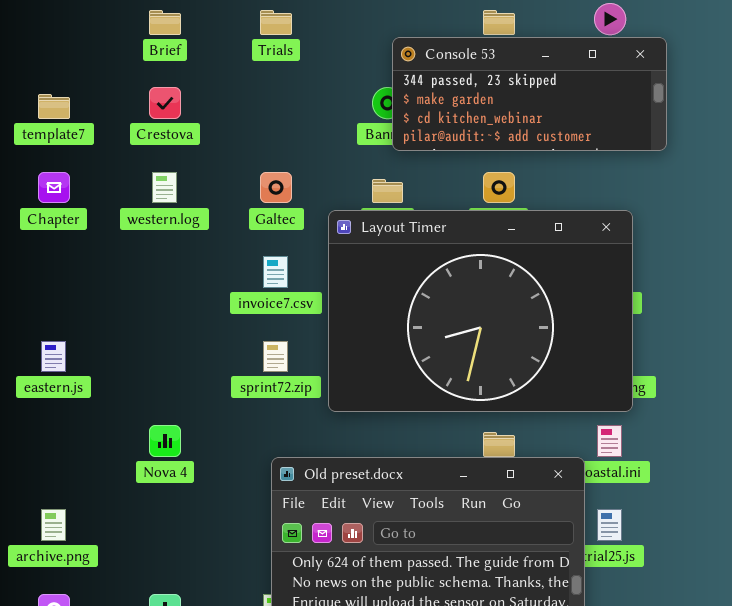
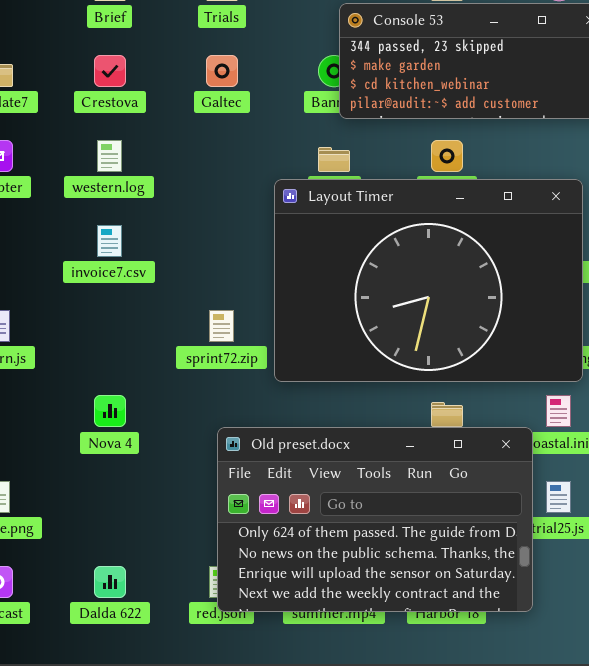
Galtec: [260,172,292,203] -> [206,55,238,87], moved
invoice7.csv: [263,256,288,288] -> [97,225,122,257], moved

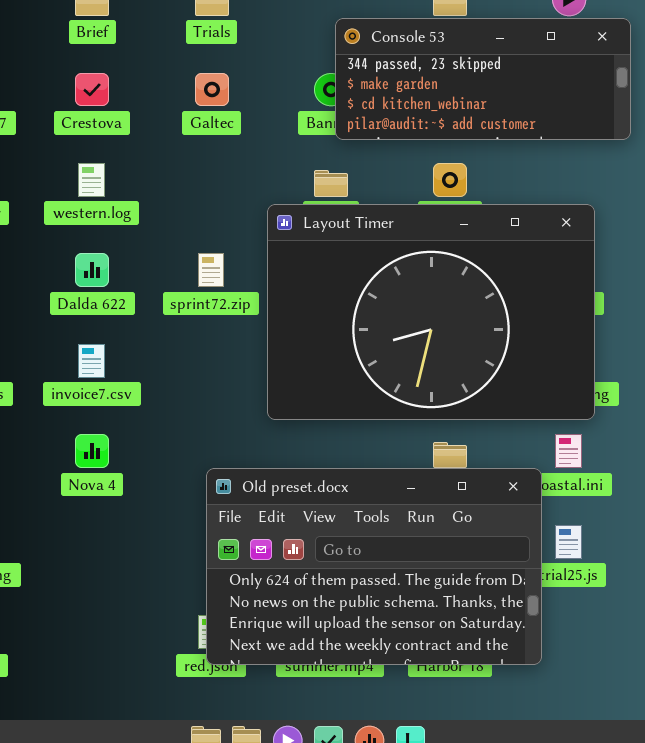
invoice7.csv: [97,225,122,257] -> [78,344,105,378], moved
sprint72.zip: [209,310,234,342] -> [198,253,224,287], moved
Dalda 622: [94,566,126,598] -> [75,253,109,287], moved

